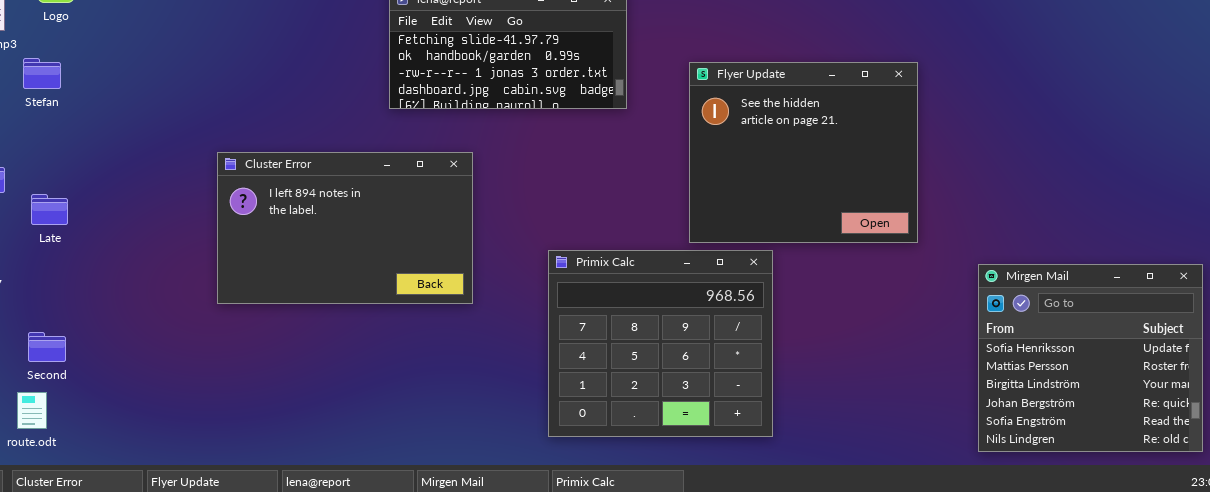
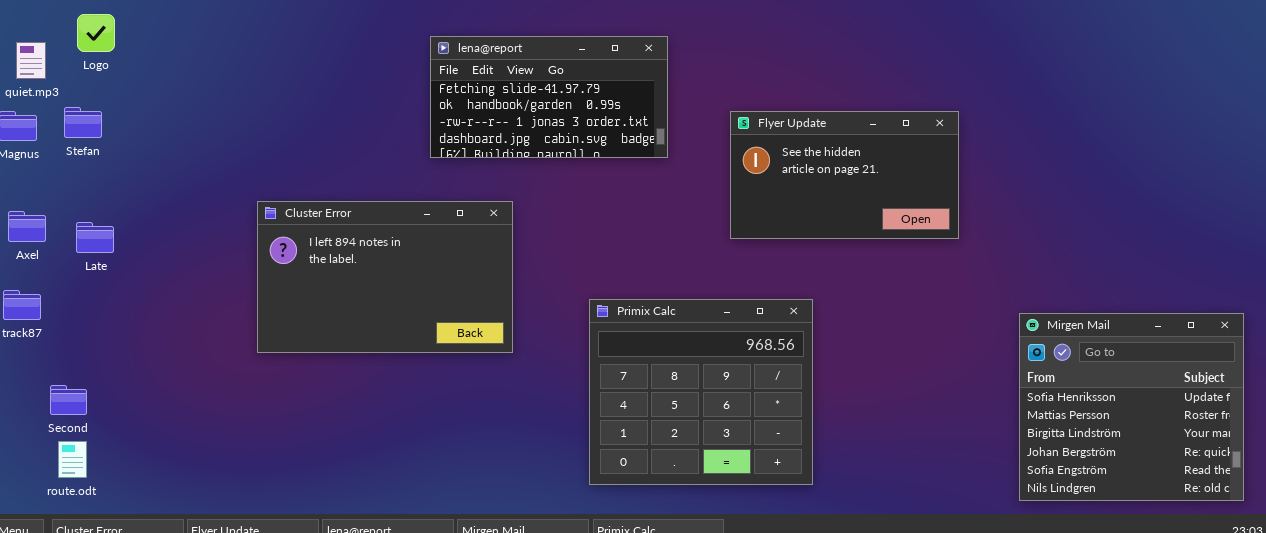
Flyer Update: [689,62,918,243] -> [730,111,959,239], resized
Late: [31,194,68,225] -> [76,222,114,253], moved
Second: [28,332,66,362] -> [50,385,87,415], moved

